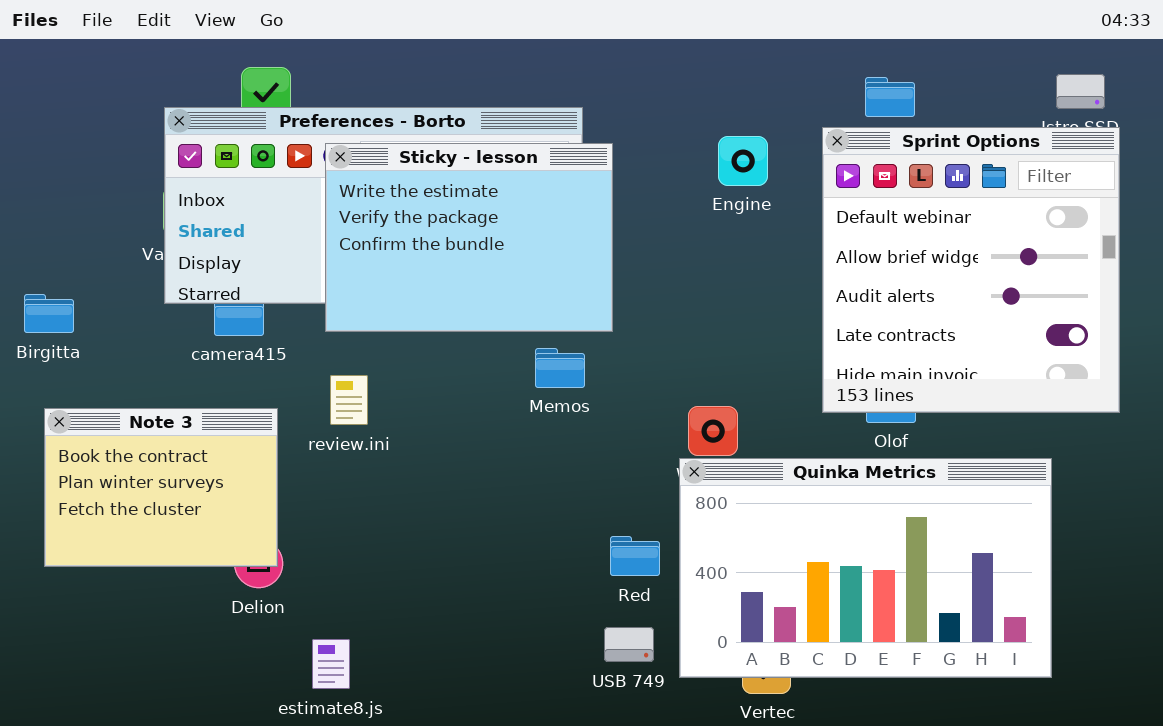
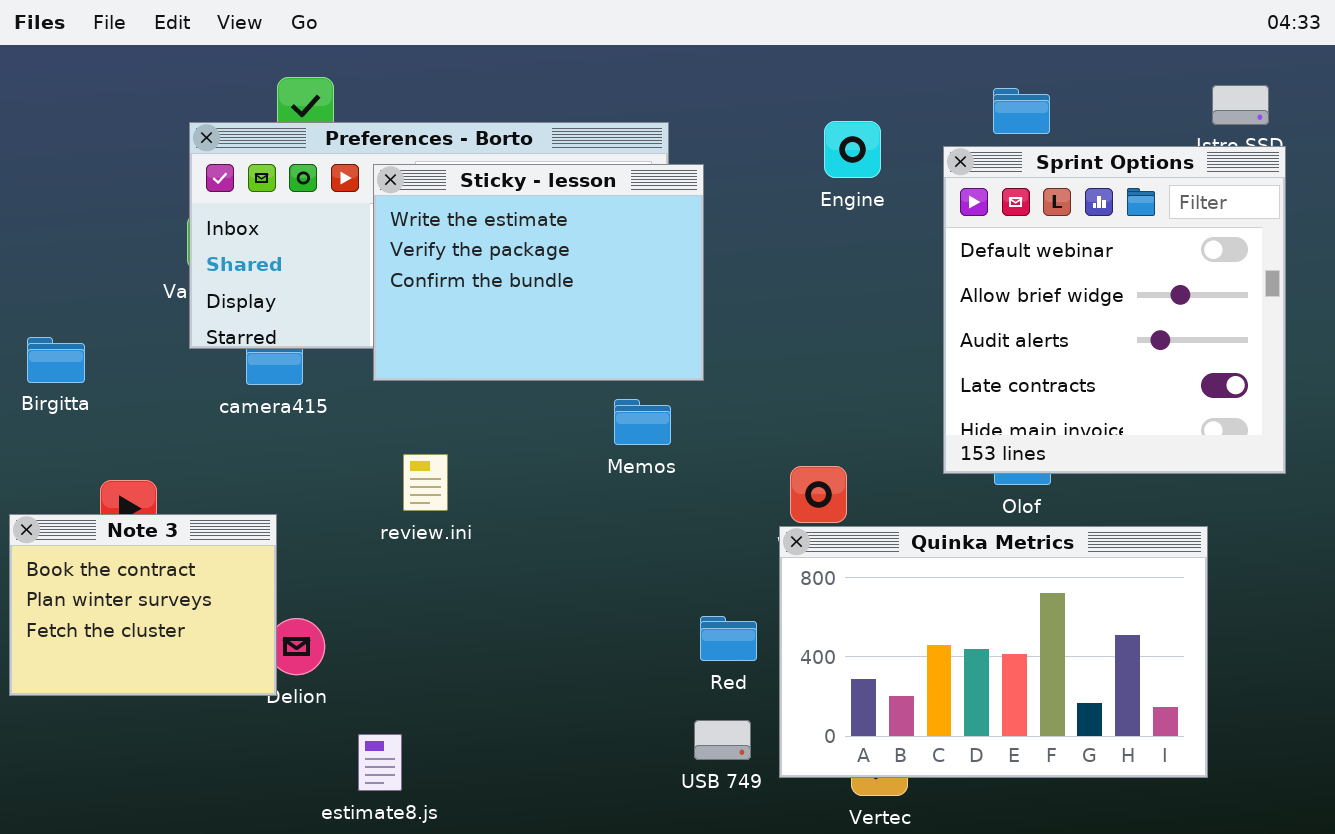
Engine: [718,136,768,186] -> [824,121,881,178], moved
review.ini: [330,375,368,425] -> [403,454,448,511], moved
Note 3: [44,408,278,567] -> [9,514,277,696], moved

